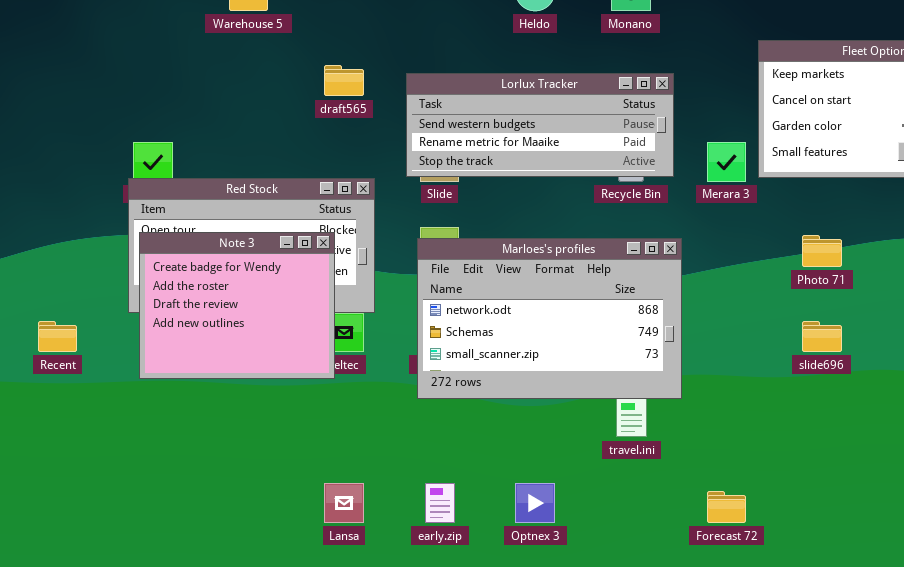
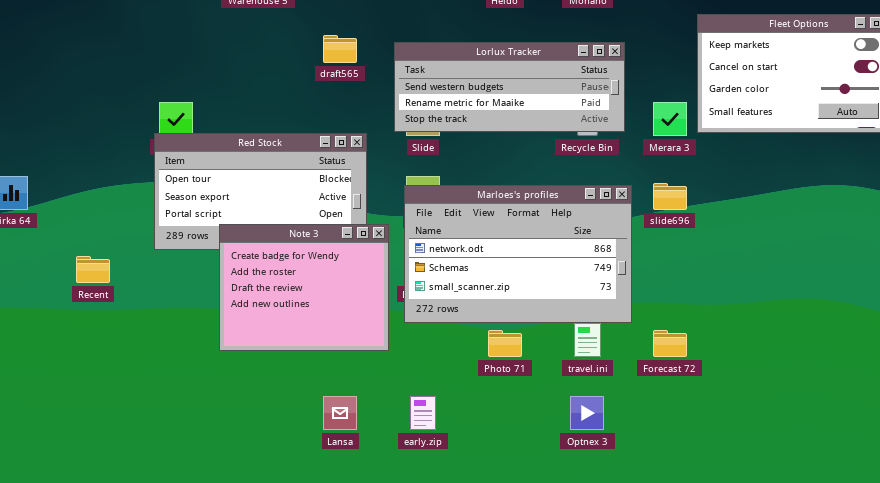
Note 3: [139,232,335,379] -> [219,224,389,351], moved
Photo 71: [802,235,842,267] -> [488,330,522,357], moved
slide696: [802,321,842,352] -> [653,183,687,210], moved
Optnex 3: [515,483,555,523] -> [570,396,604,430], moved
Forecast 72: [707,491,746,523] -> [653,330,687,357], moved

